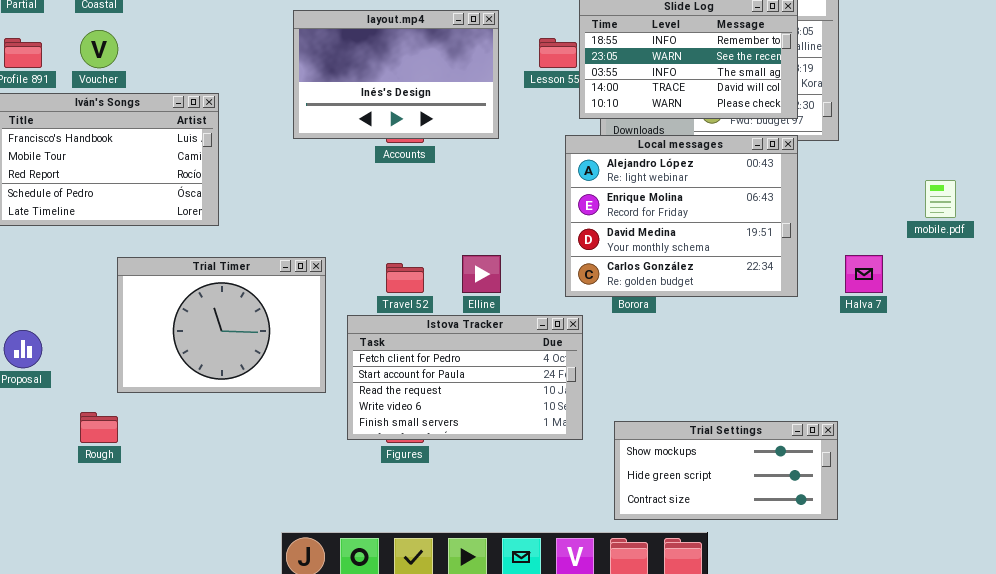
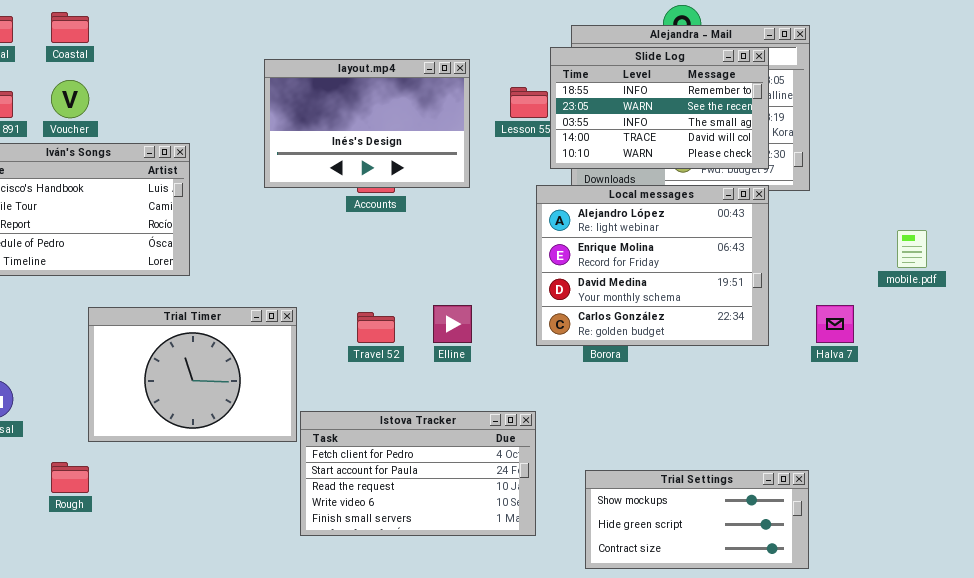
Istova Tracker: [347,315,583,440] -> [300,411,536,536], moved

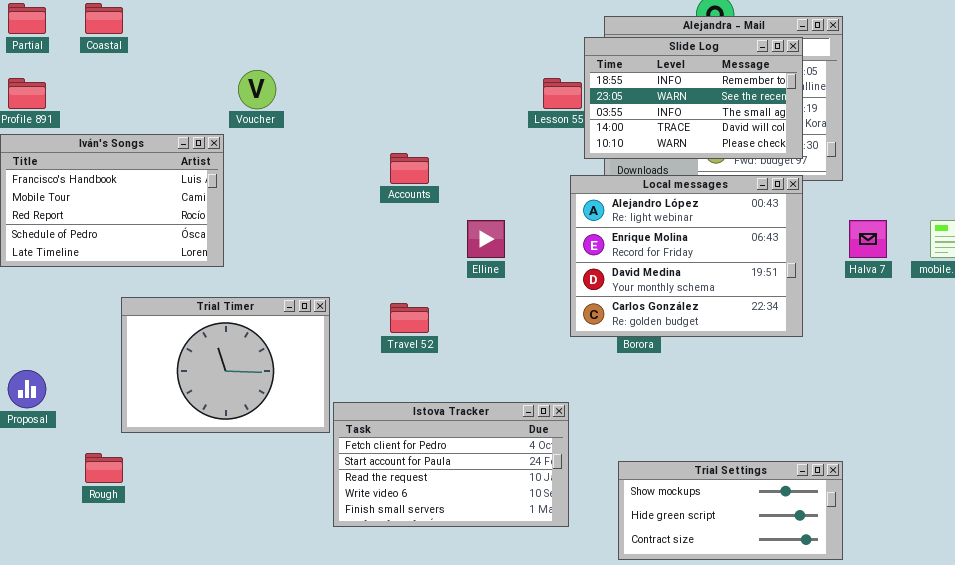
layout.mp4: [264,59,470,188] -> none, closed
Voucher: [51,80,89,118] -> [238,70,276,109], moved
Elline: [433,305,472,343] -> [467,220,505,258], moved
Halva 7: [816,305,854,343] -> [849,220,887,258], moved

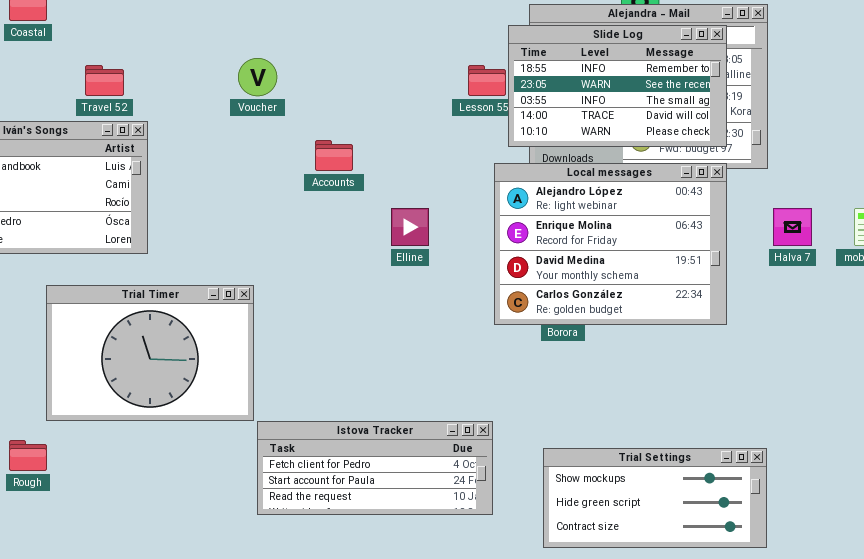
Voucher: [238,70,276,109] -> [238,58,277,96], moved
Travel 52: [390,303,429,333] -> [85,65,124,96], moved
Istova Tracker: [333,402,569,527] -> [257,421,493,515], resized

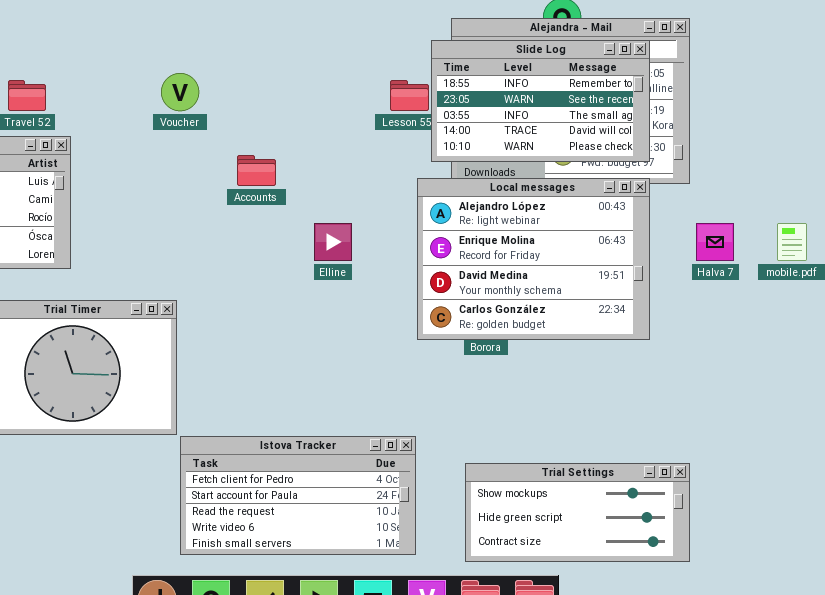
Istova Tracker: [257,421,493,515] -> [180,436,416,555], resized

